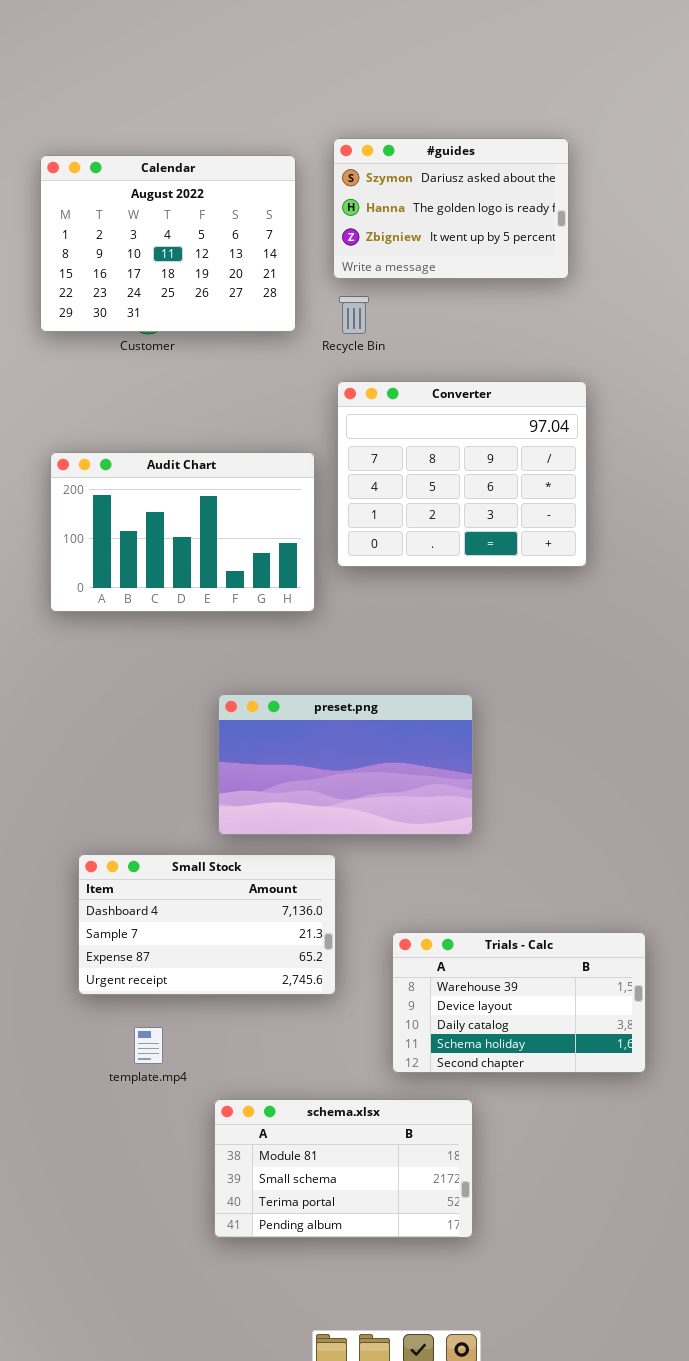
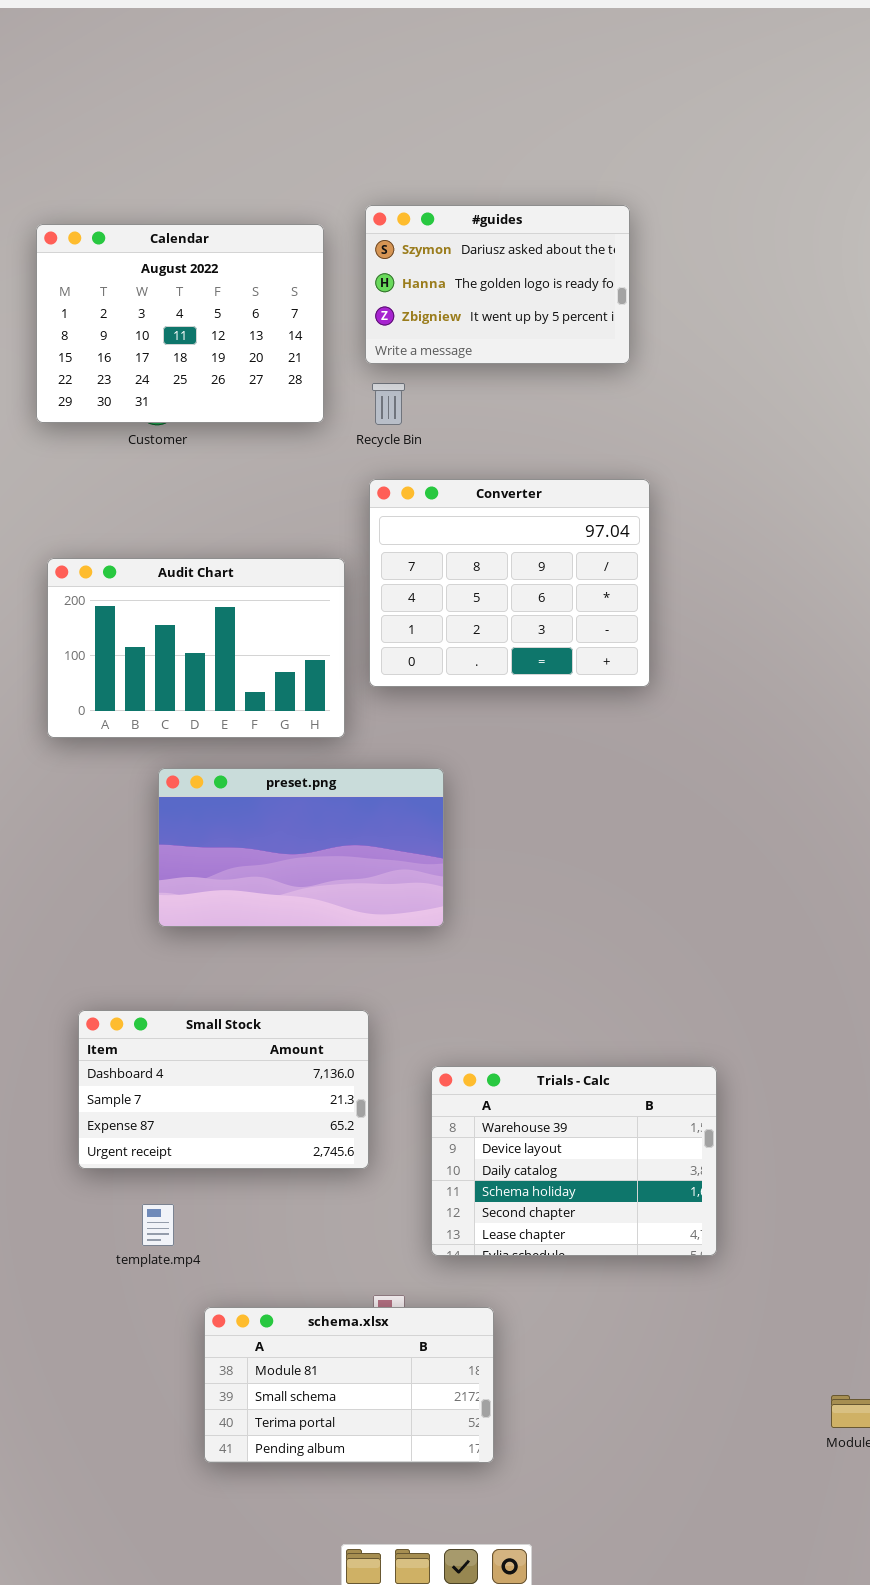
preset.png: [218,694,473,835] -> [158,768,444,927], moved
Trials - Calc: [392,932,646,1073] -> [431,1066,717,1256], resized
schema.xlsx: [214,1099,473,1238] -> [204,1307,494,1463], moved

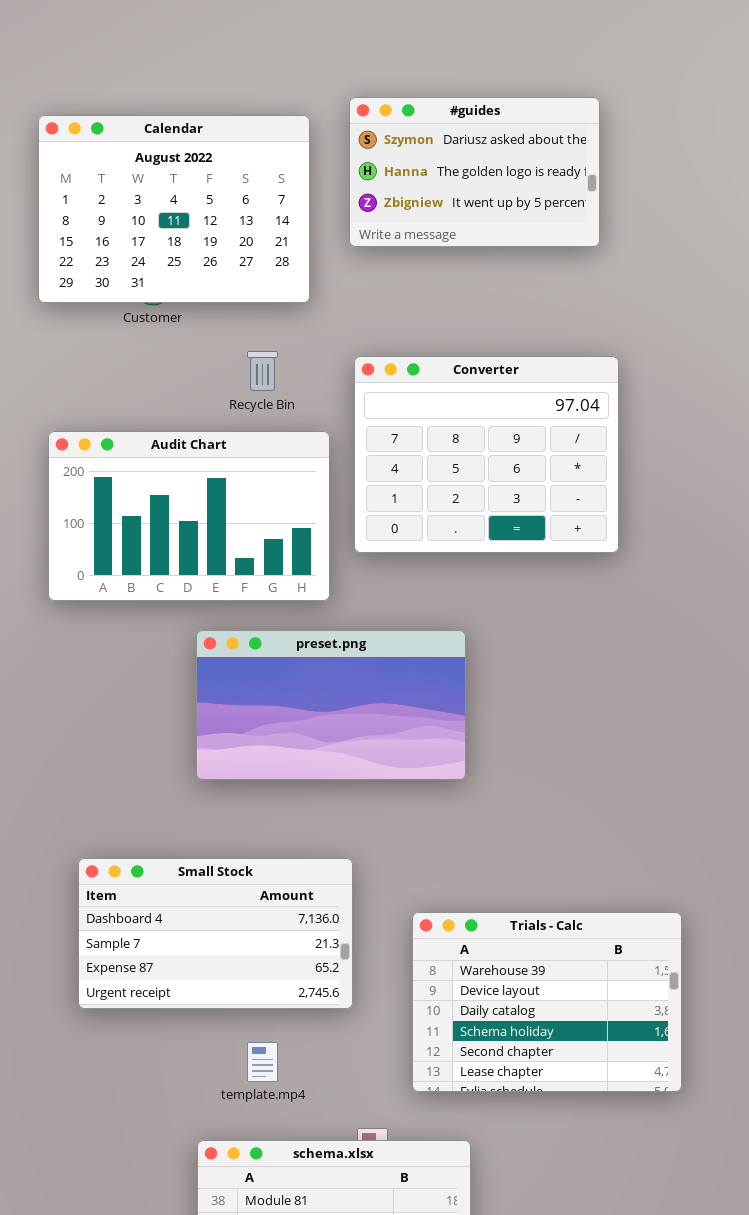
Recycle Bin: [372,383,405,425] -> [247,351,278,391], moved
preset.png: [158,768,444,927] -> [196,630,466,780], moved
template.mp4: [142,1204,174,1246] -> [247,1042,278,1082], moved

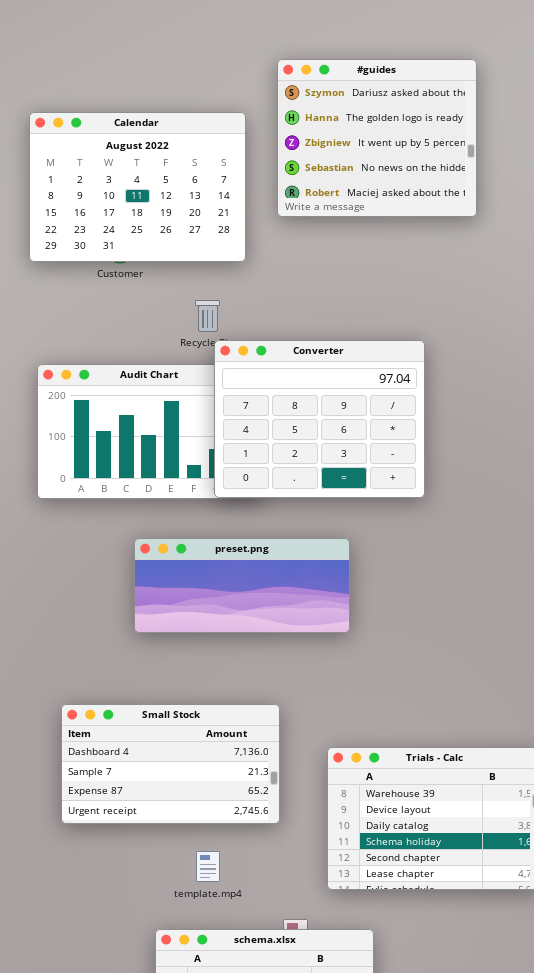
#guides: [349,97,600,247] -> [277,59,477,217], resized
Converter: [354,356,619,553] -> [214,340,425,498], moved
preset.png: [196,630,466,780] -> [134,538,350,633], moved, resized

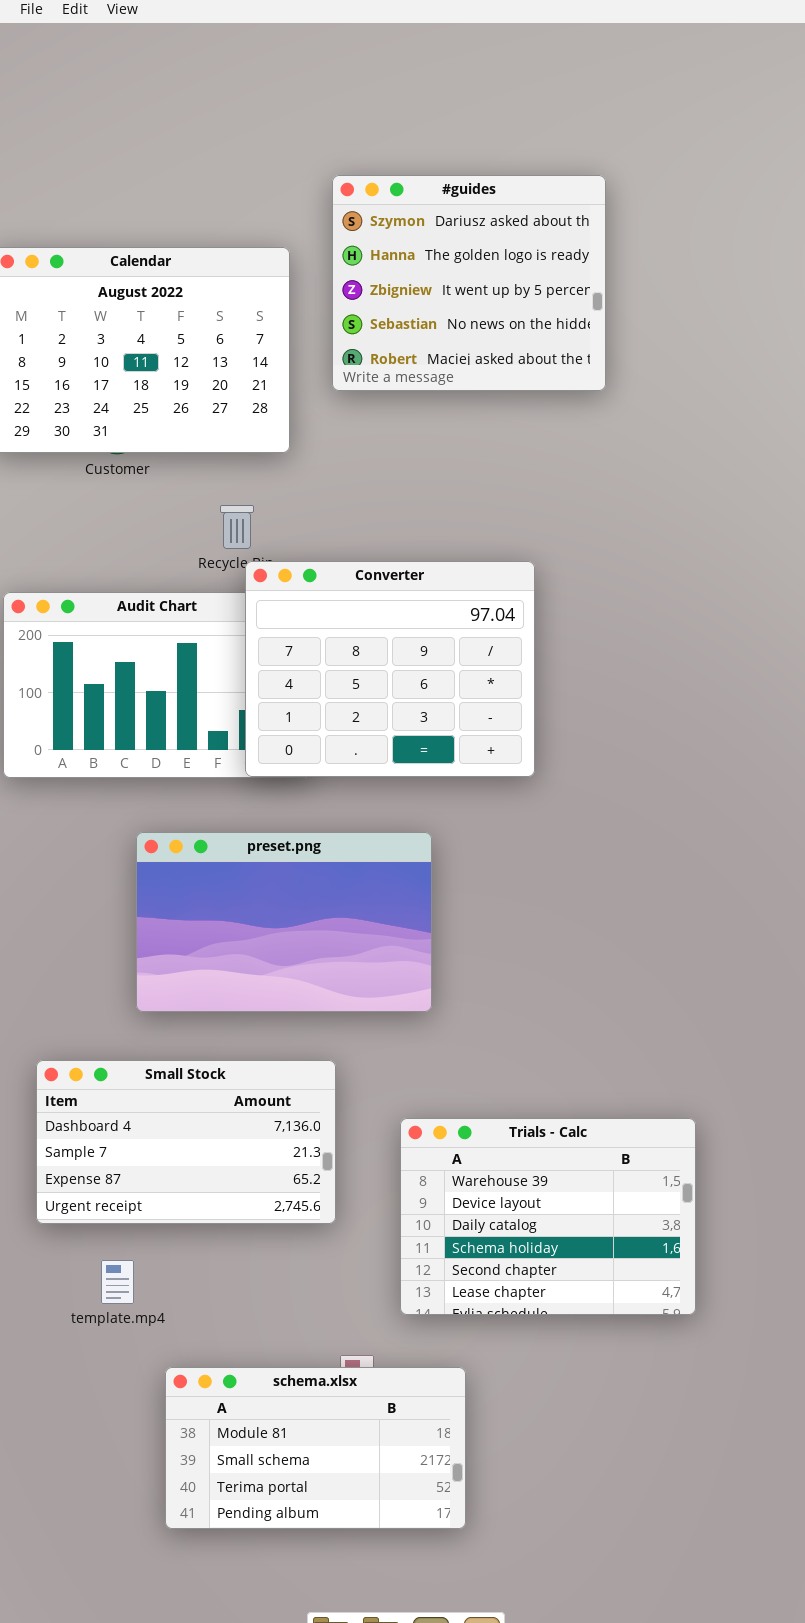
preset.png: [134,538,350,633] -> [136,832,432,1012], resized
template.mp4: [196,851,220,882] -> [101,1260,134,1304], moved

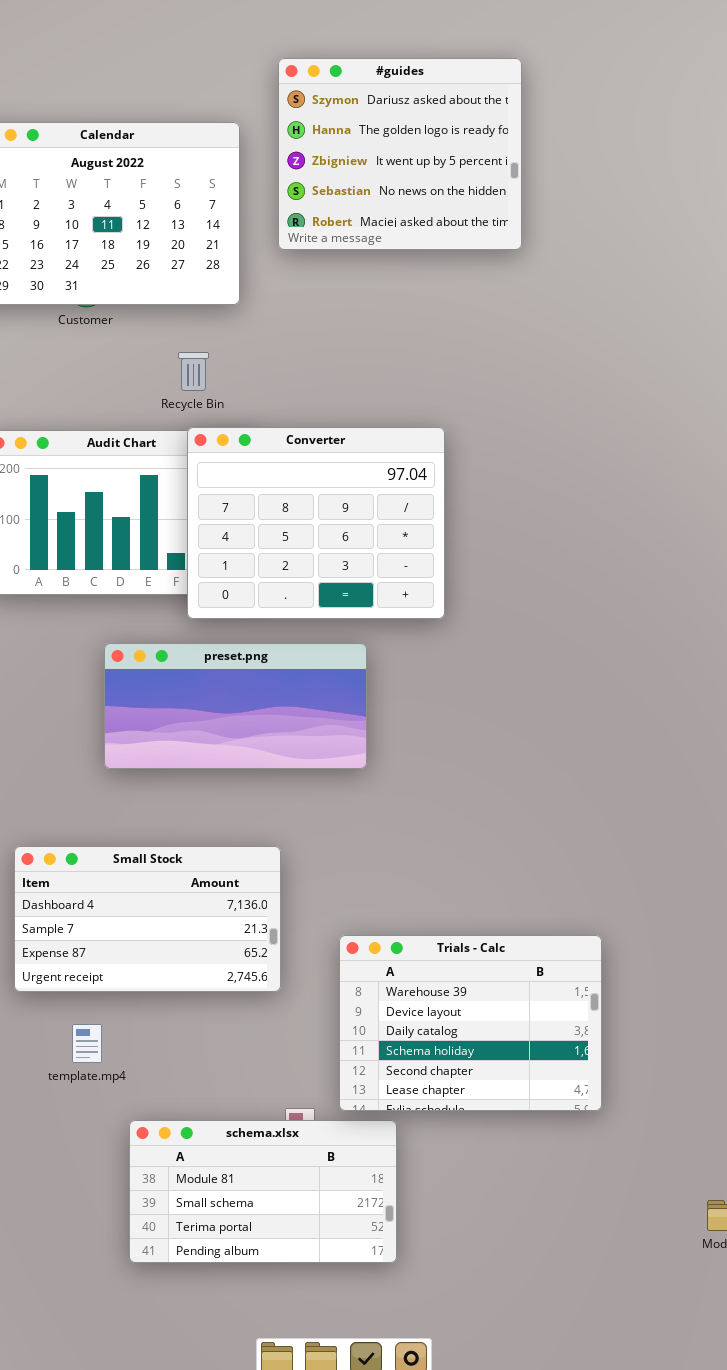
Converter: [245,561,535,777] -> [187,427,445,619], moved
preset.png: [136,832,432,1012] -> [104,643,367,769], resized
Trials - Calc: [400,1118,696,1315] -> [339,935,602,1111], moved

